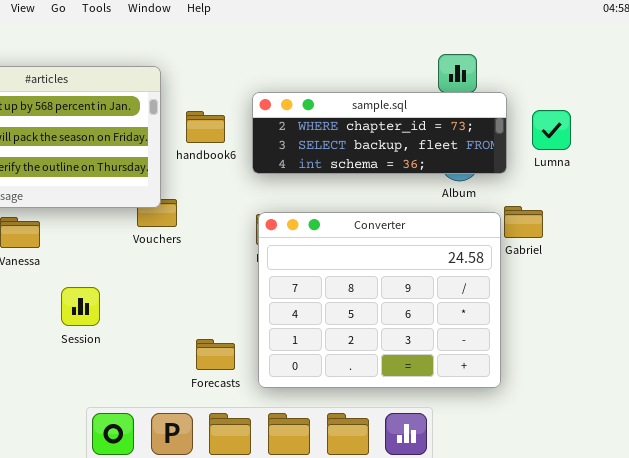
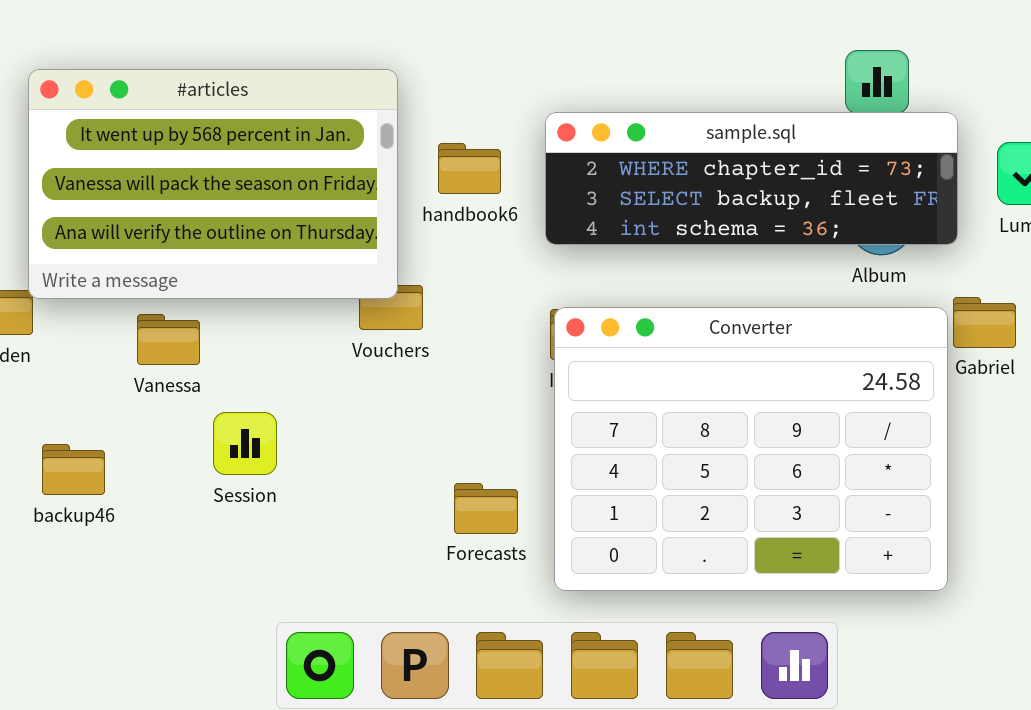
Session: [61,287,100,326] -> [213,412,277,475], moved
Forecasts: [196,339,235,370] -> [454,483,518,534], moved

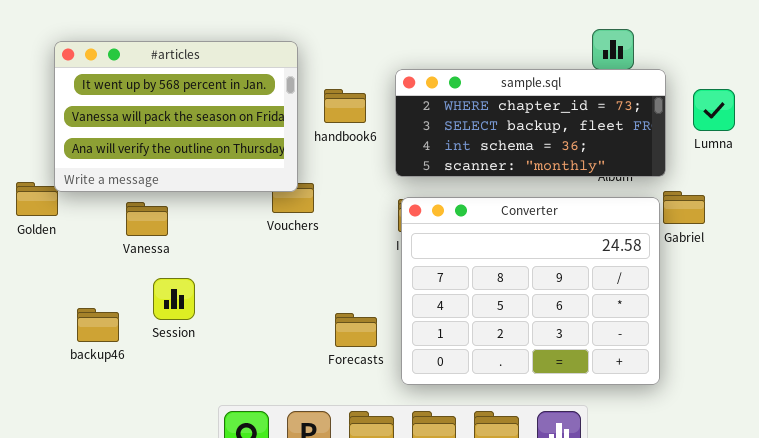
sample.sql: [545,112,958,245] -> [395,69,666,177], resized
Session: [213,412,277,475] -> [153,278,195,320], moved
backup46: [42,444,105,495] -> [77,308,119,342], moved

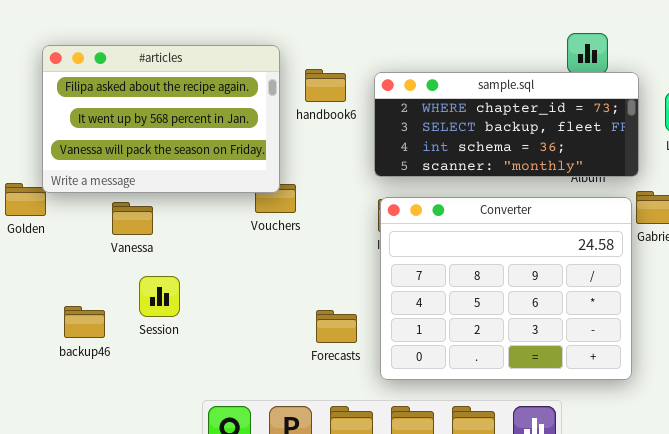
#articles: [54,41,298,192] -> [42,45,280,193], scrolled up 1 row
handbook6: [324,89,366,123] -> [305,69,346,102], moved

